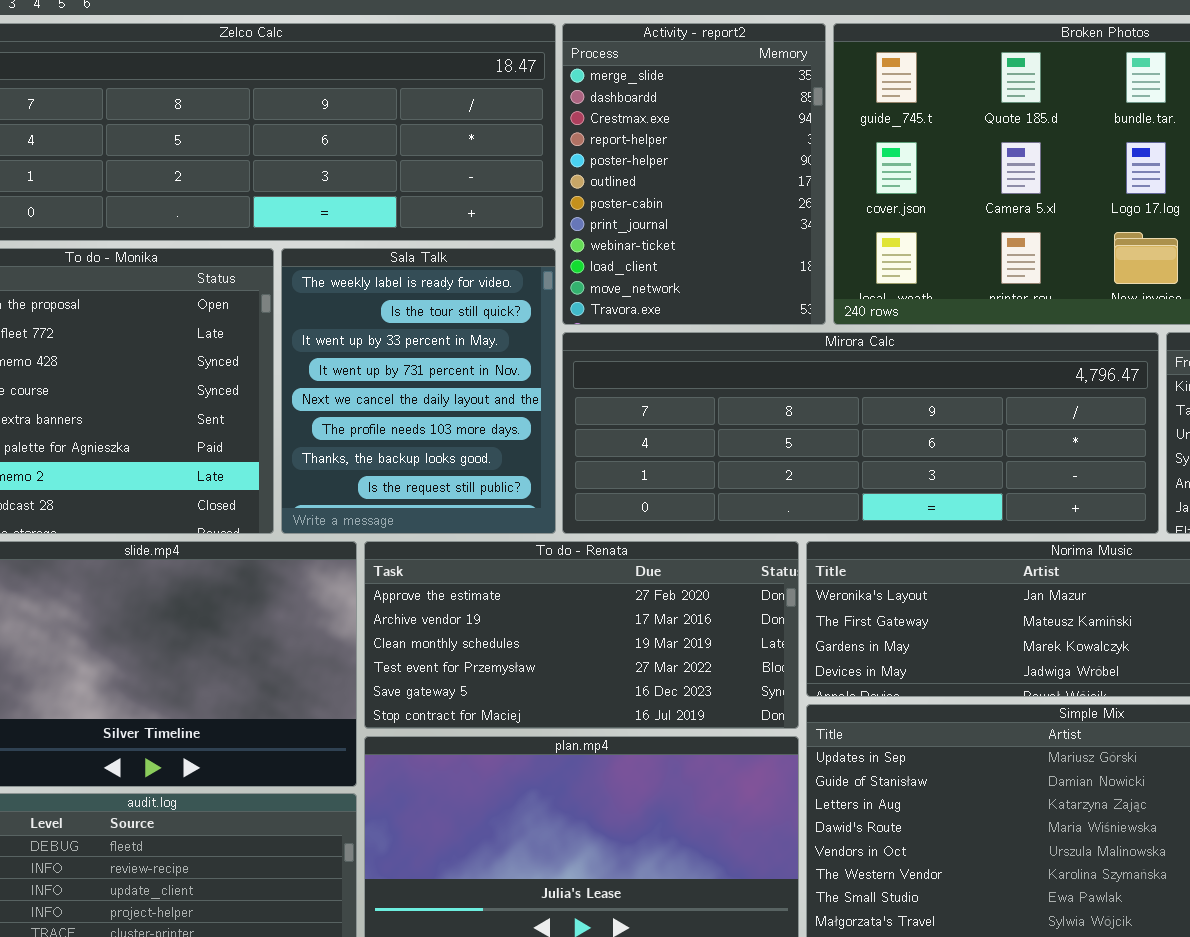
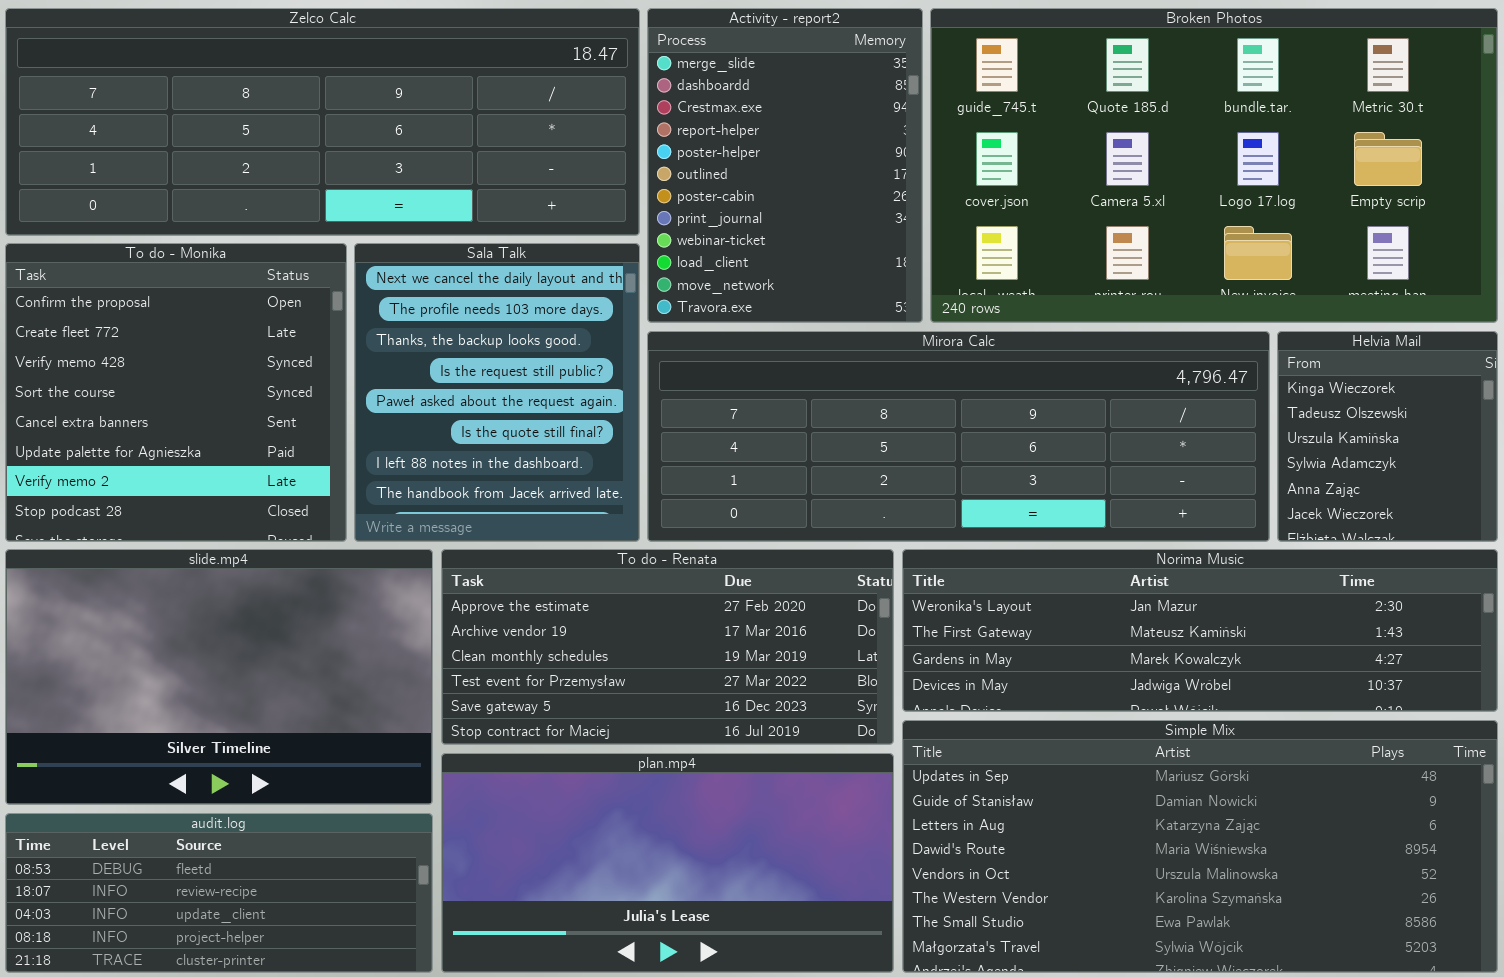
Sala Talk: [281,248,556,534] -> [354,243,640,542], scrolled down 4 rows

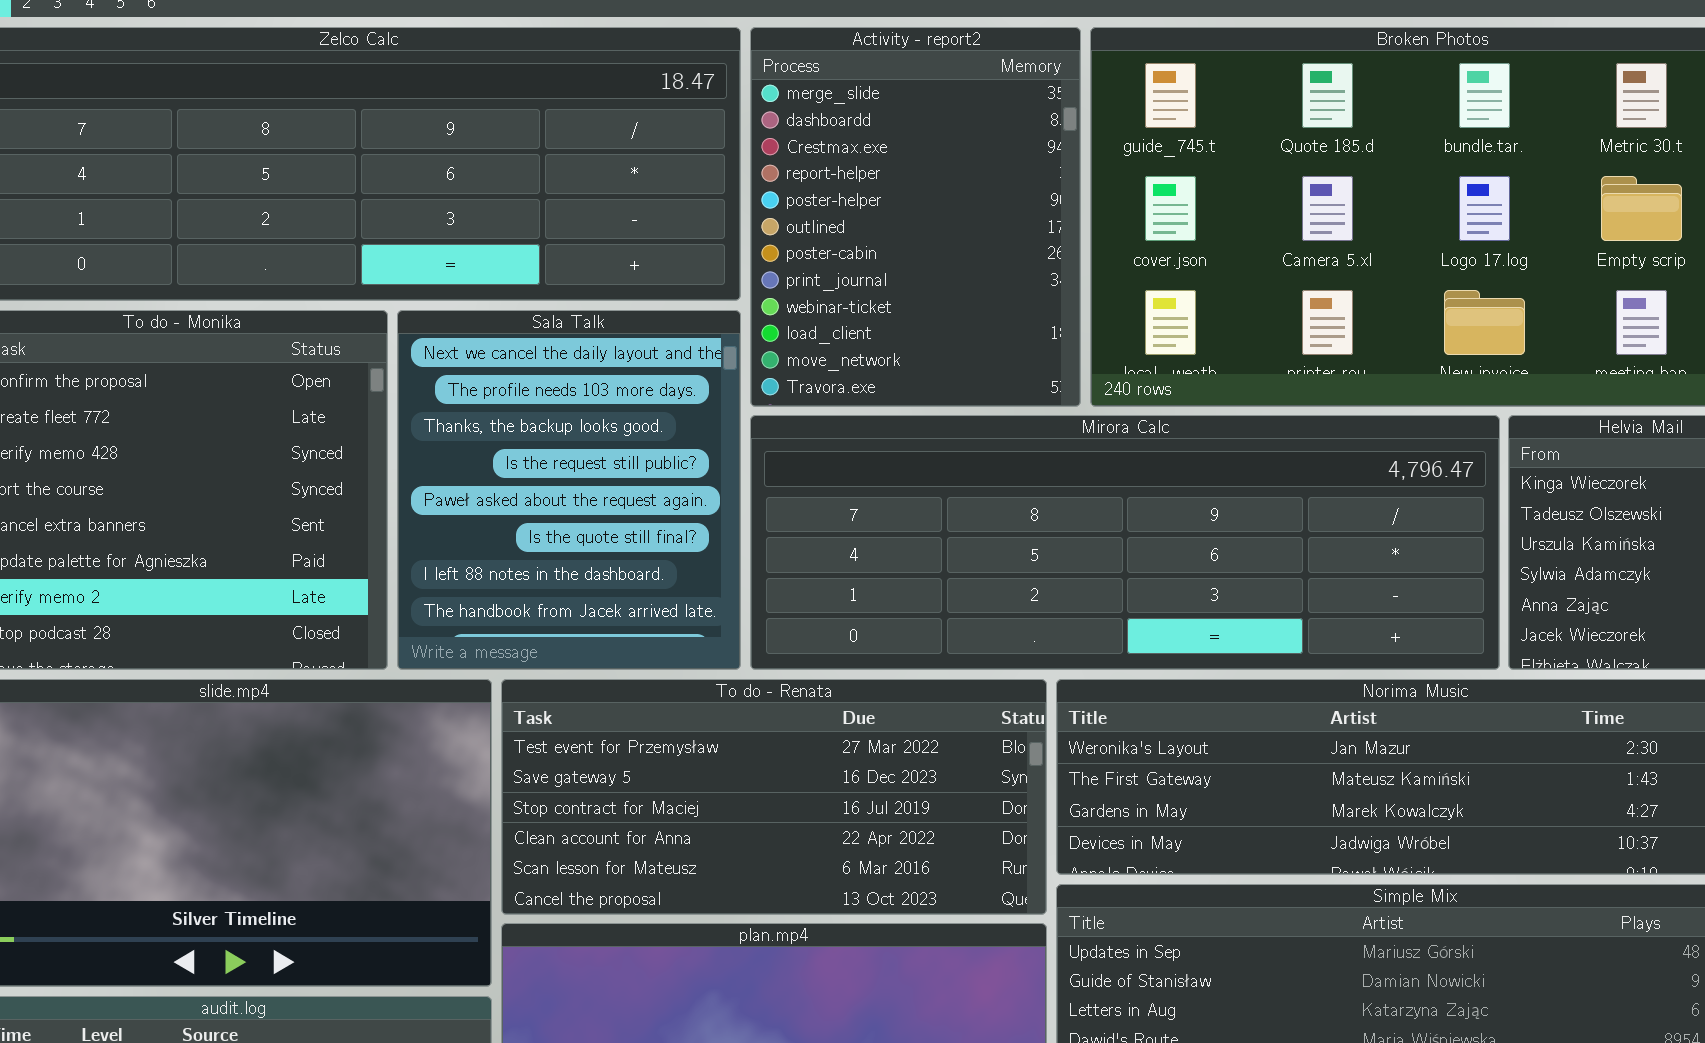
To do - Renata: [441,549,894,745] -> [501,679,1047,915], scrolled down 3 rows

